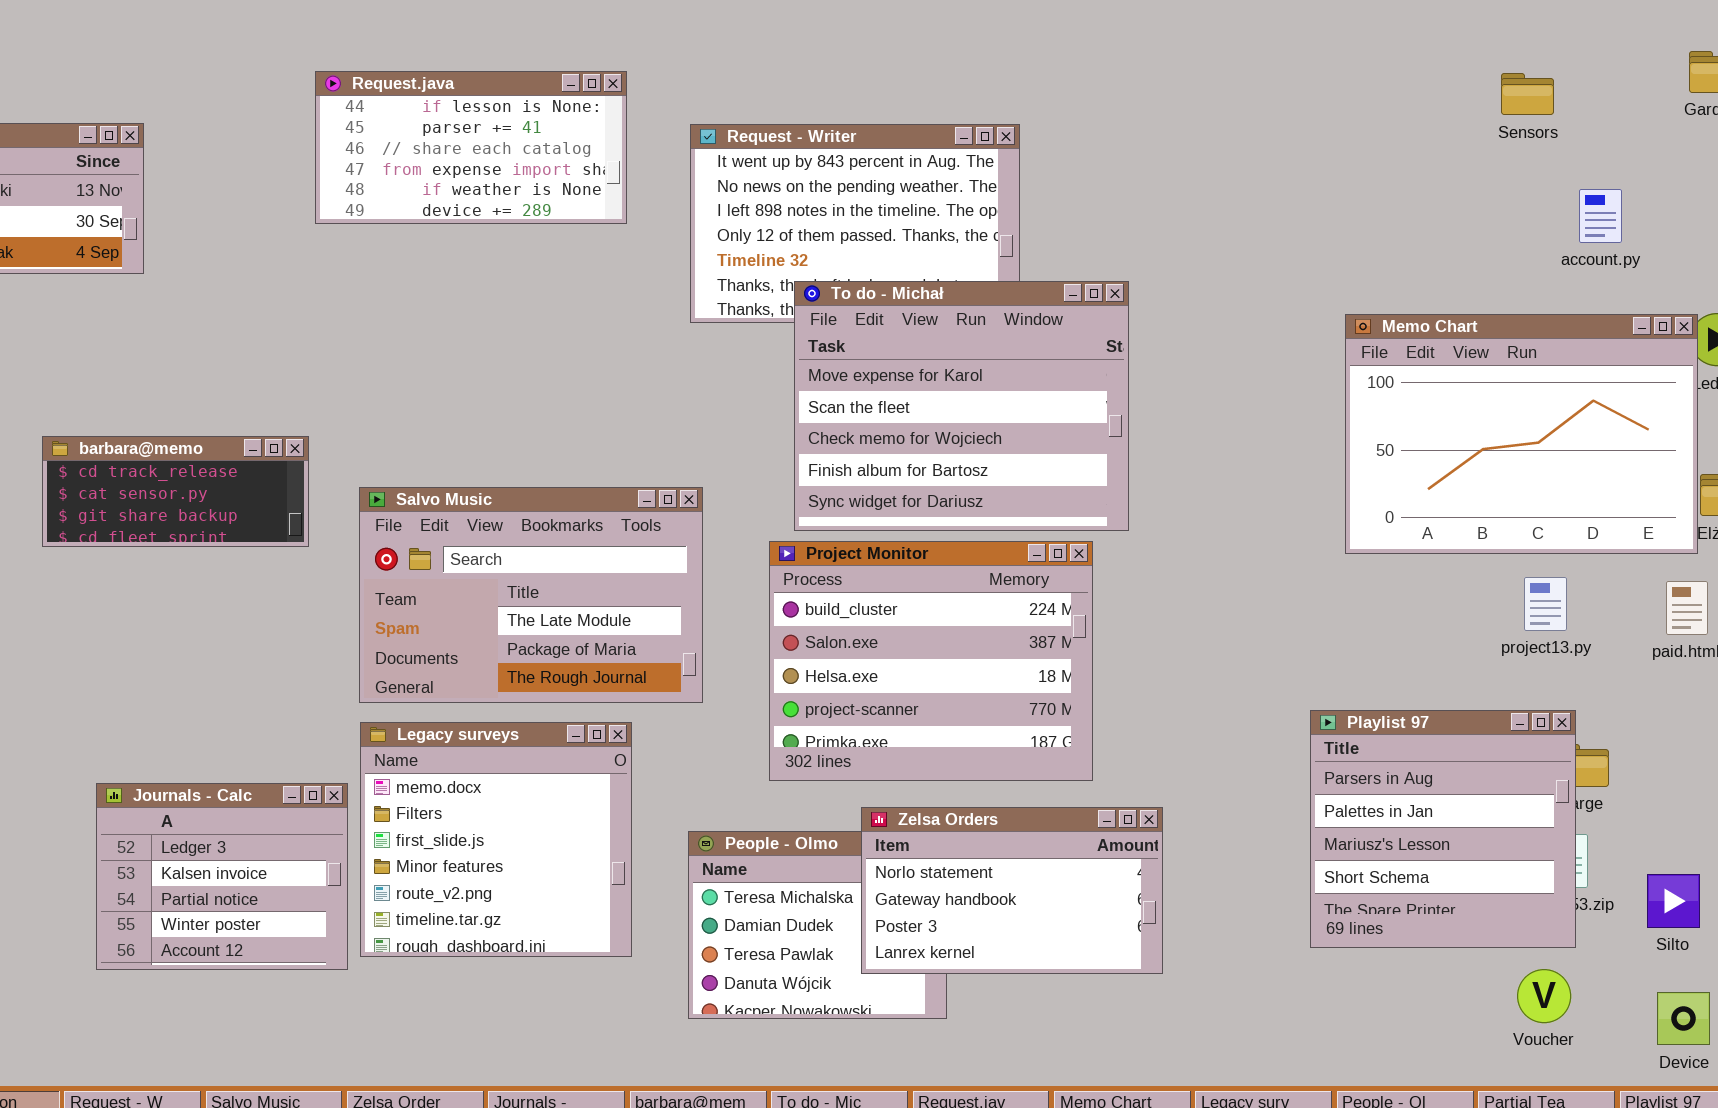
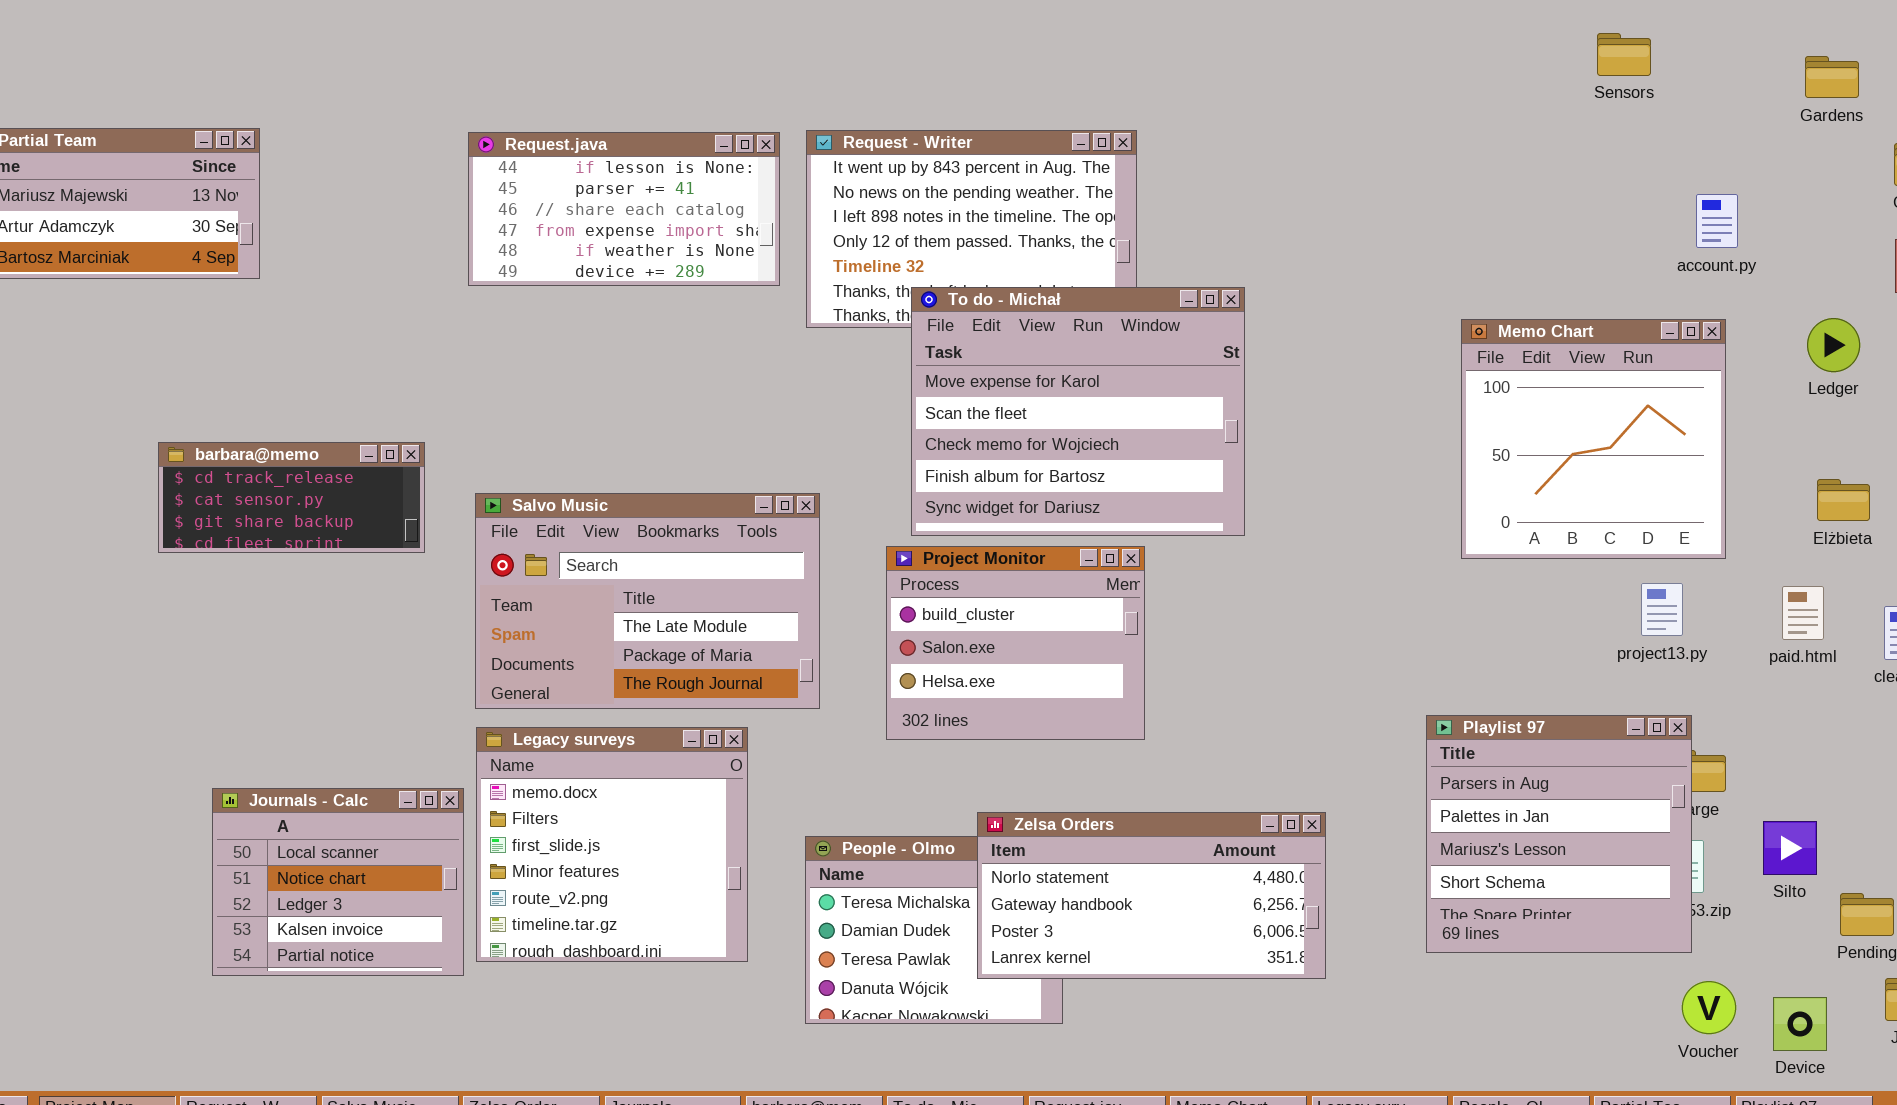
Request.java: [315,71,627,224] -> [468,132,780,286], moved
Sensors: [1501,73,1554,115] -> [1597,33,1651,76], moved
Memo Chart: [1345,314,1698,554] -> [1461,319,1726,559], resized
Project Monitor: [769,541,1093,781] -> [886,546,1145,740], resized
Journals - Calc: [96,783,348,970] -> [212,788,464,976], scrolled up 2 rows
Zelsa Orders: [861,807,1163,974] -> [977,812,1326,979], resized
Silto: [1647,874,1700,928] -> [1763,821,1817,875], moved
Voucher: [1517,969,1571,1023] -> [1682,981,1736,1034], moved

